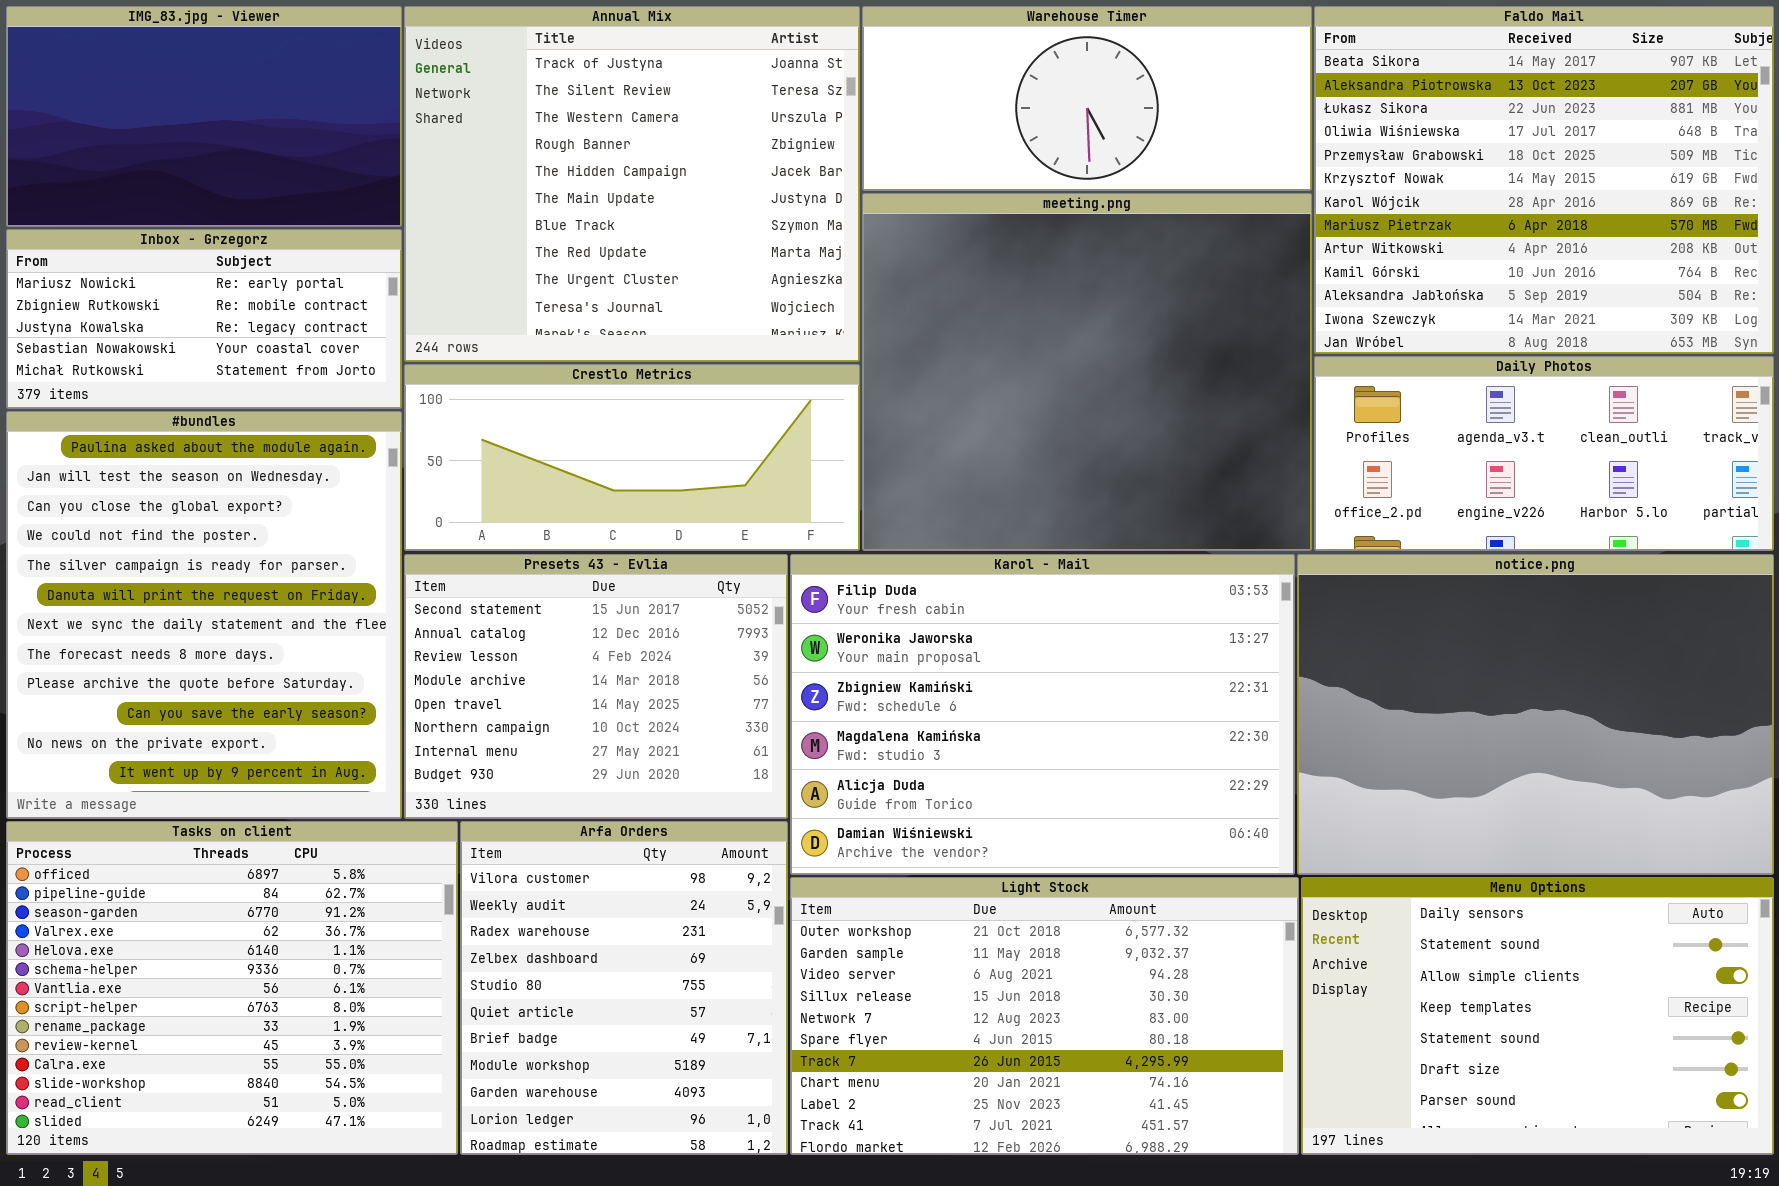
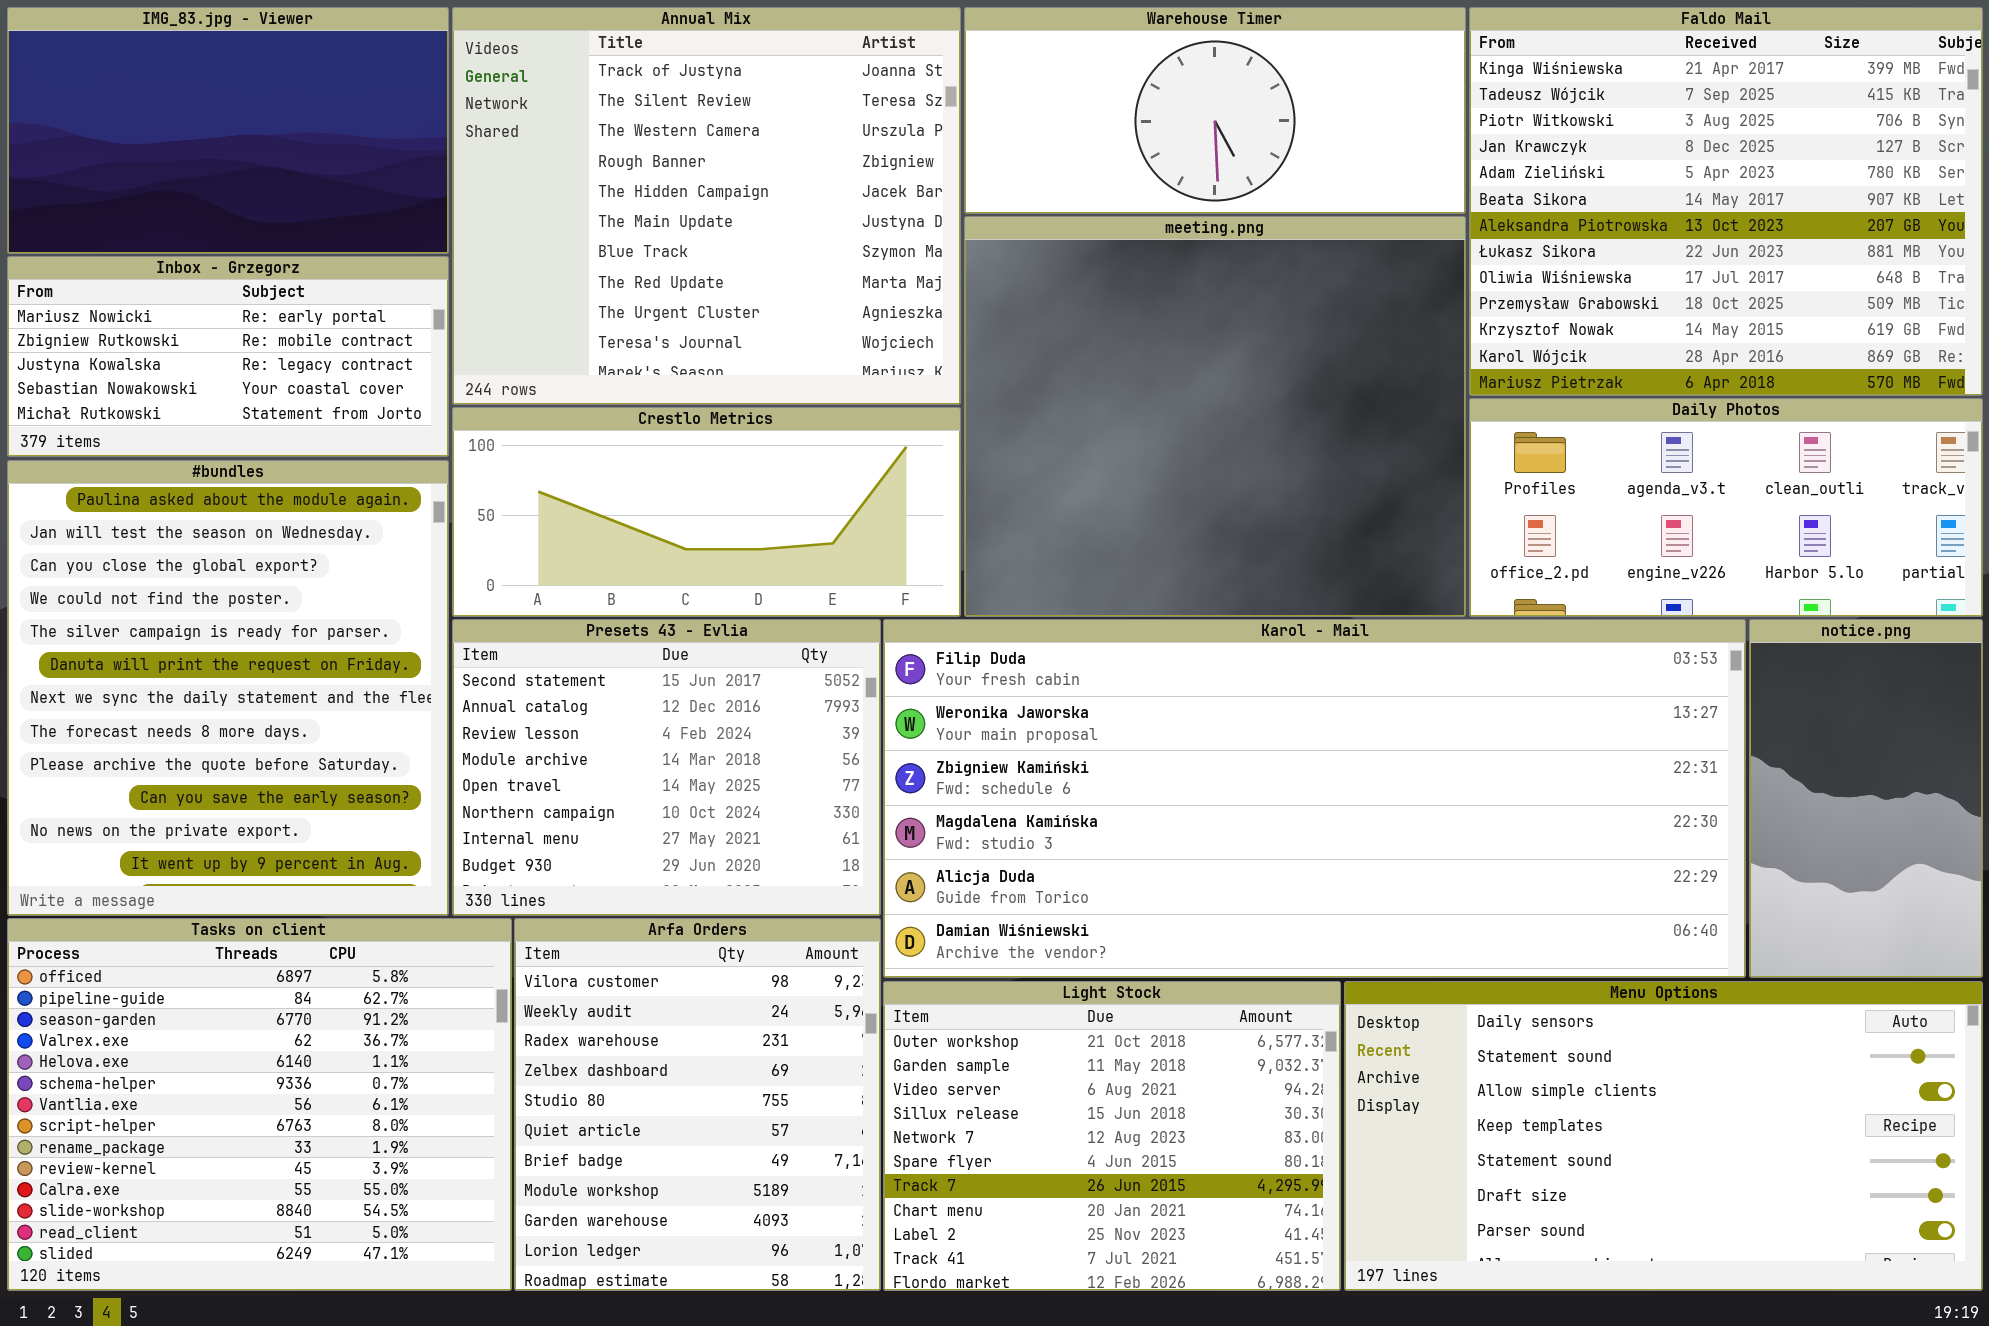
Faldo Mail: [1314,6,1774,354] -> [1469,7,1983,396], scrolled up 5 rows
Karol - Mail: [790,554,1295,875] -> [883,619,1746,978], resized
notice.png: [1297,554,1774,875] -> [1749,619,1983,978], resized
Light Stock: [790,877,1299,1155] -> [883,981,1341,1291], resized
Menu Options: [1301,877,1774,1155] -> [1344,981,1983,1291], resized

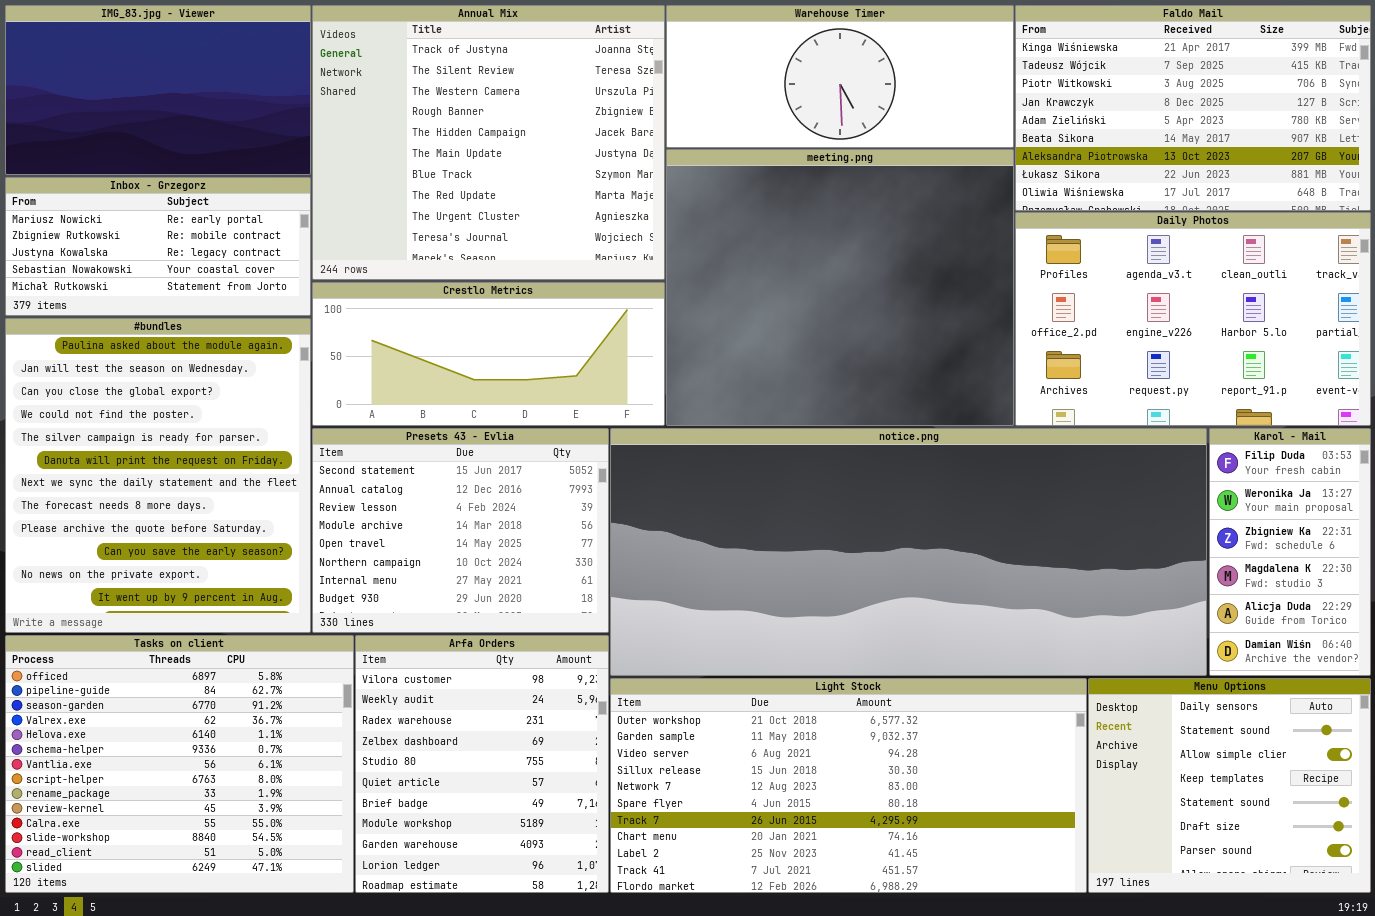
Faldo Mail: [1469,7,1983,396] -> [1015,5,1371,211], resized
Daily Photos: [1469,398,1983,617] -> [1015,212,1371,426], resized
Karol - Mail: [883,619,1746,978] -> [1209,428,1371,676], moved, resized
notice.png: [1749,619,1983,978] -> [610,428,1207,676], moved, resized
Light Stock: [883,981,1341,1291] -> [610,678,1087,893], resized
Menu Options: [1344,981,1983,1291] -> [1088,678,1371,893], resized

